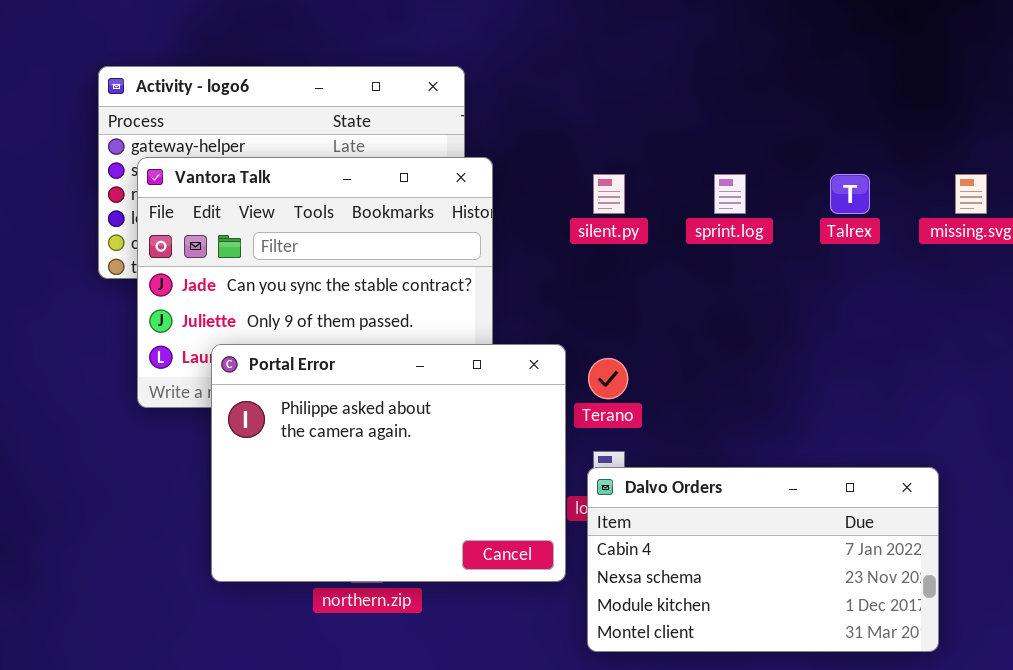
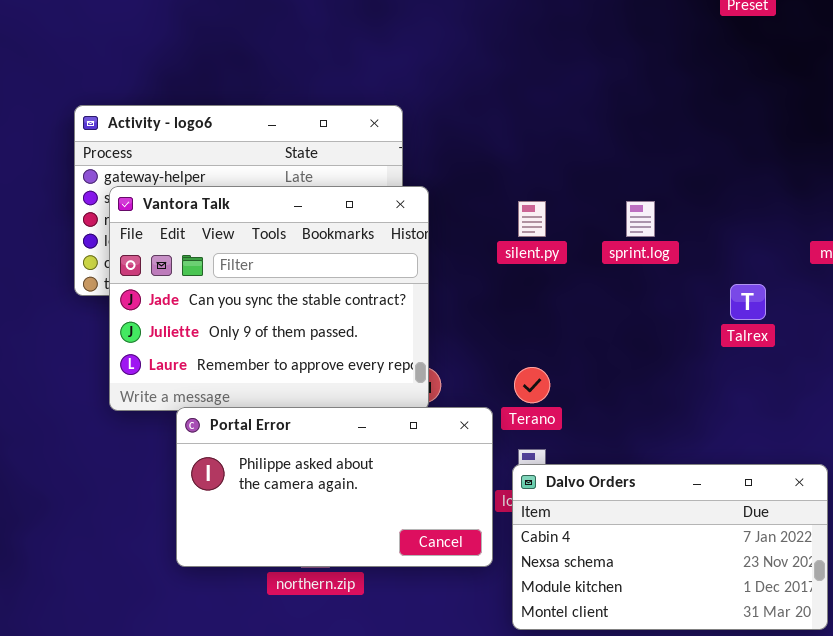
Talrex: [830,174,870,214] -> [730,284,766,320], moved
Portal Error: [211,344,566,582] -> [176,407,493,567], resized

